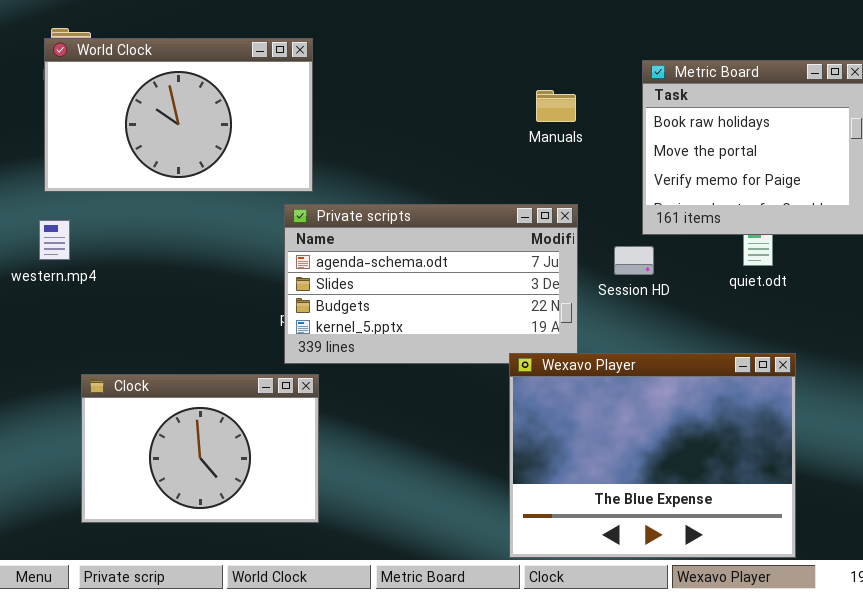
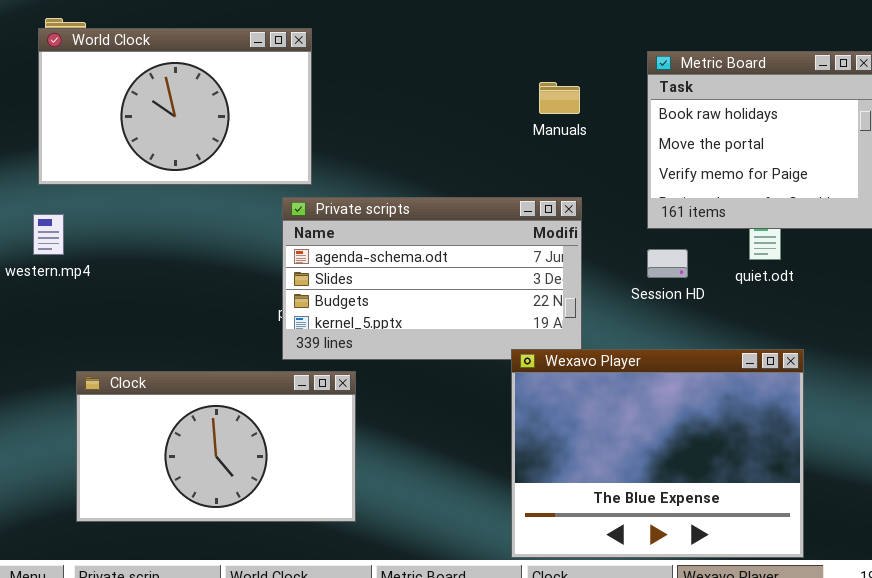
Session HD: [614,246,654,275] -> [647,249,688,278], moved
Clock: [81,374,319,523] -> [76,371,356,522], resized

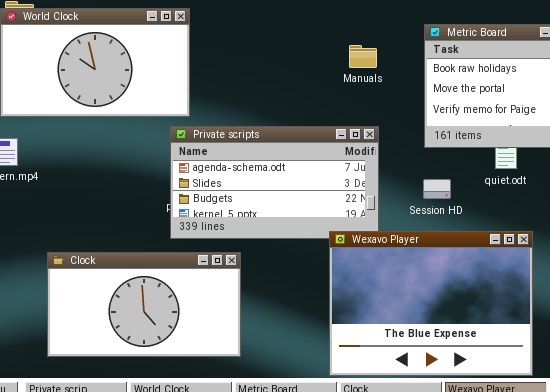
Session HD: [647,249,688,278] -> [423,179,451,199], moved
Clock: [76,371,356,522] -> [47,252,241,357], moved

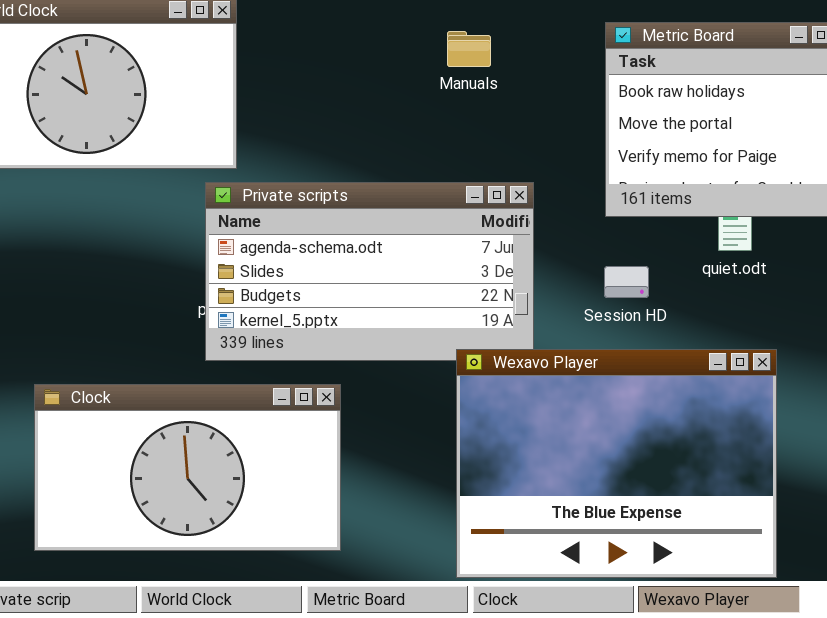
Manuals: [349,45,377,68] -> [447,31,491,67], moved
Clock: [47,252,241,357] -> [34,384,341,551], moved

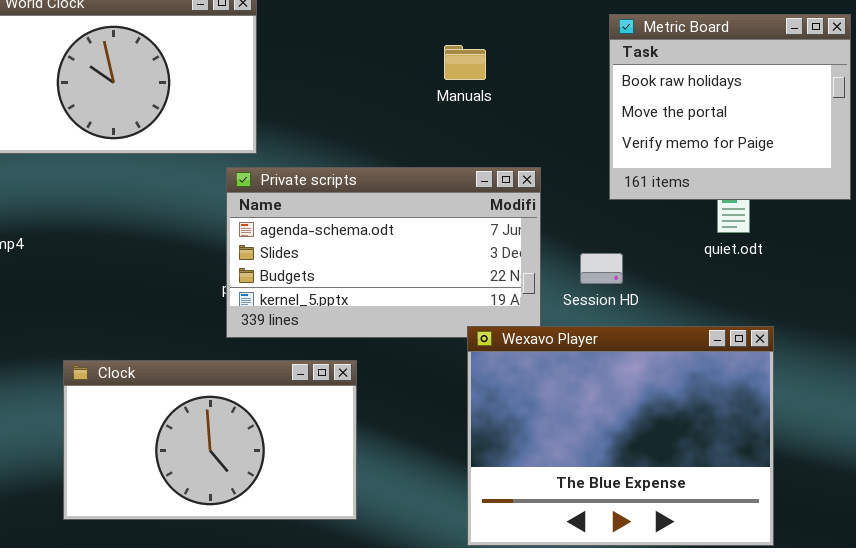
Manuals: [447,31,491,67] -> [444,45,486,80], moved
Session HD: [604,266,649,298] -> [580,253,623,284], moved

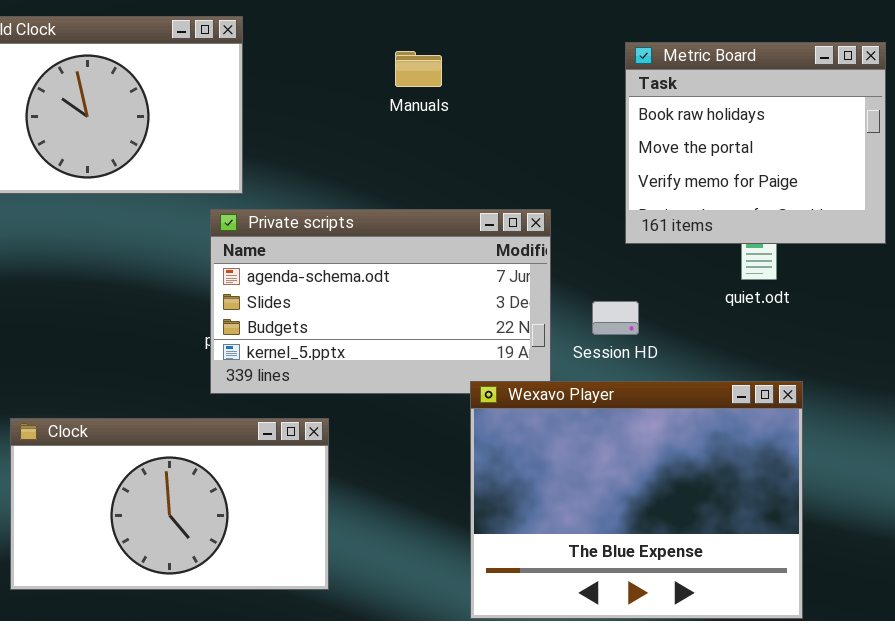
Manuals: [444,45,486,80] -> [395,51,442,87], moved
Clock: [63,360,357,520] -> [10,418,329,590], moved

